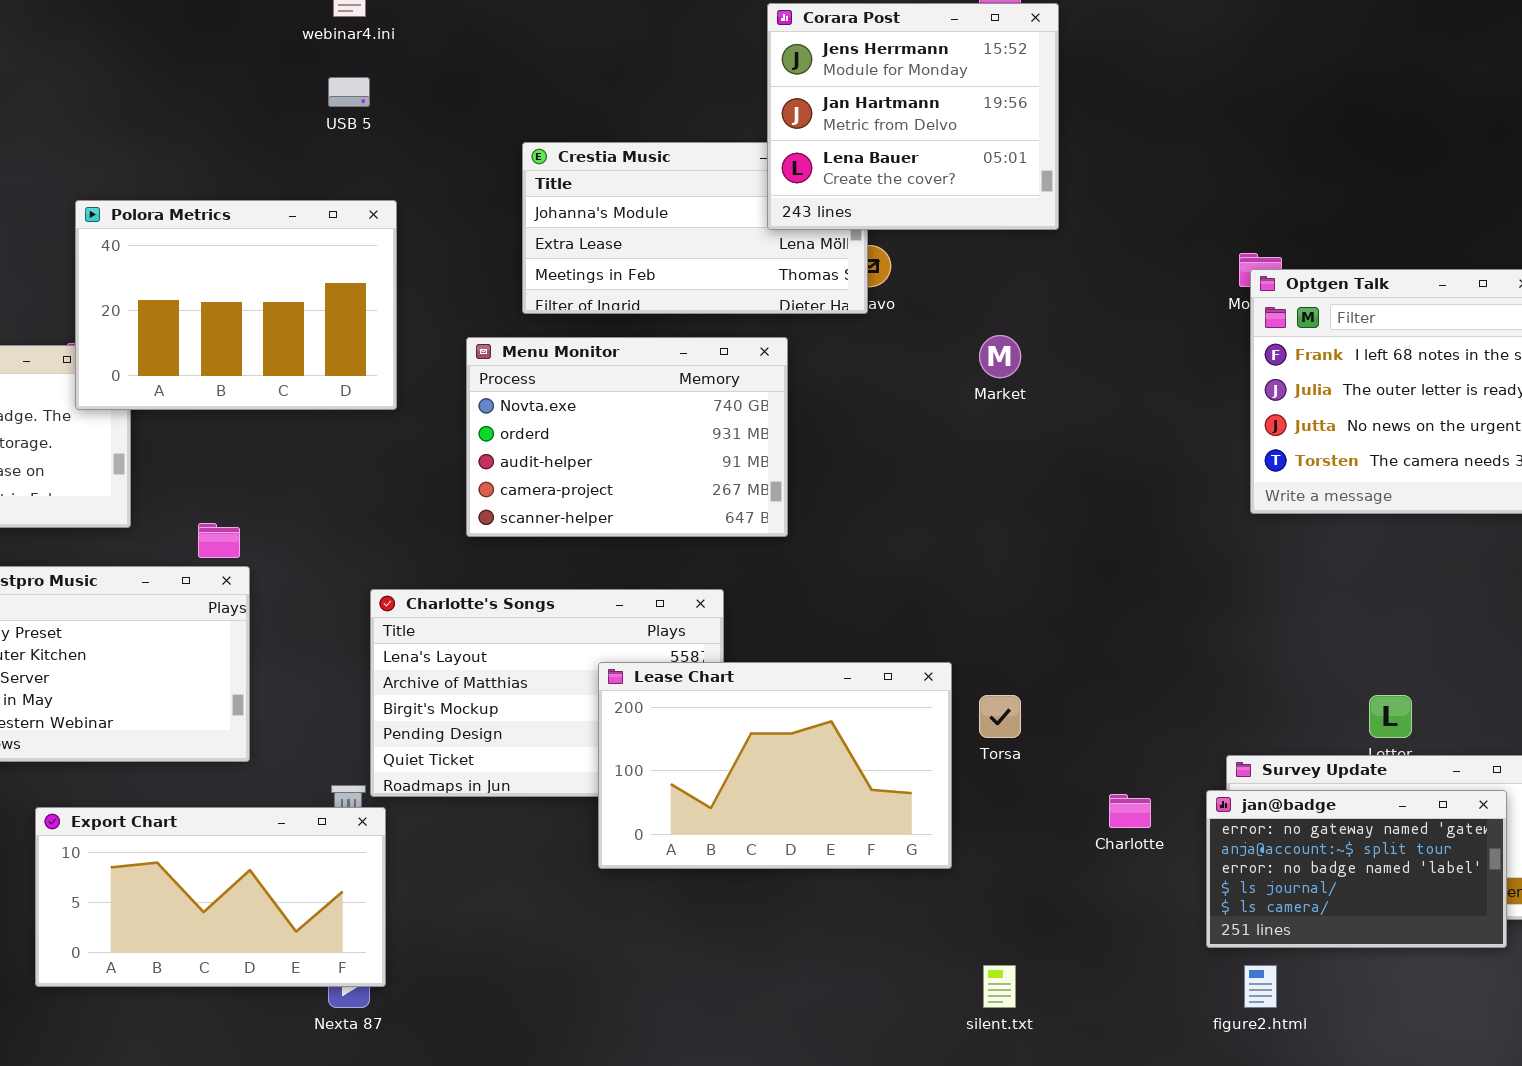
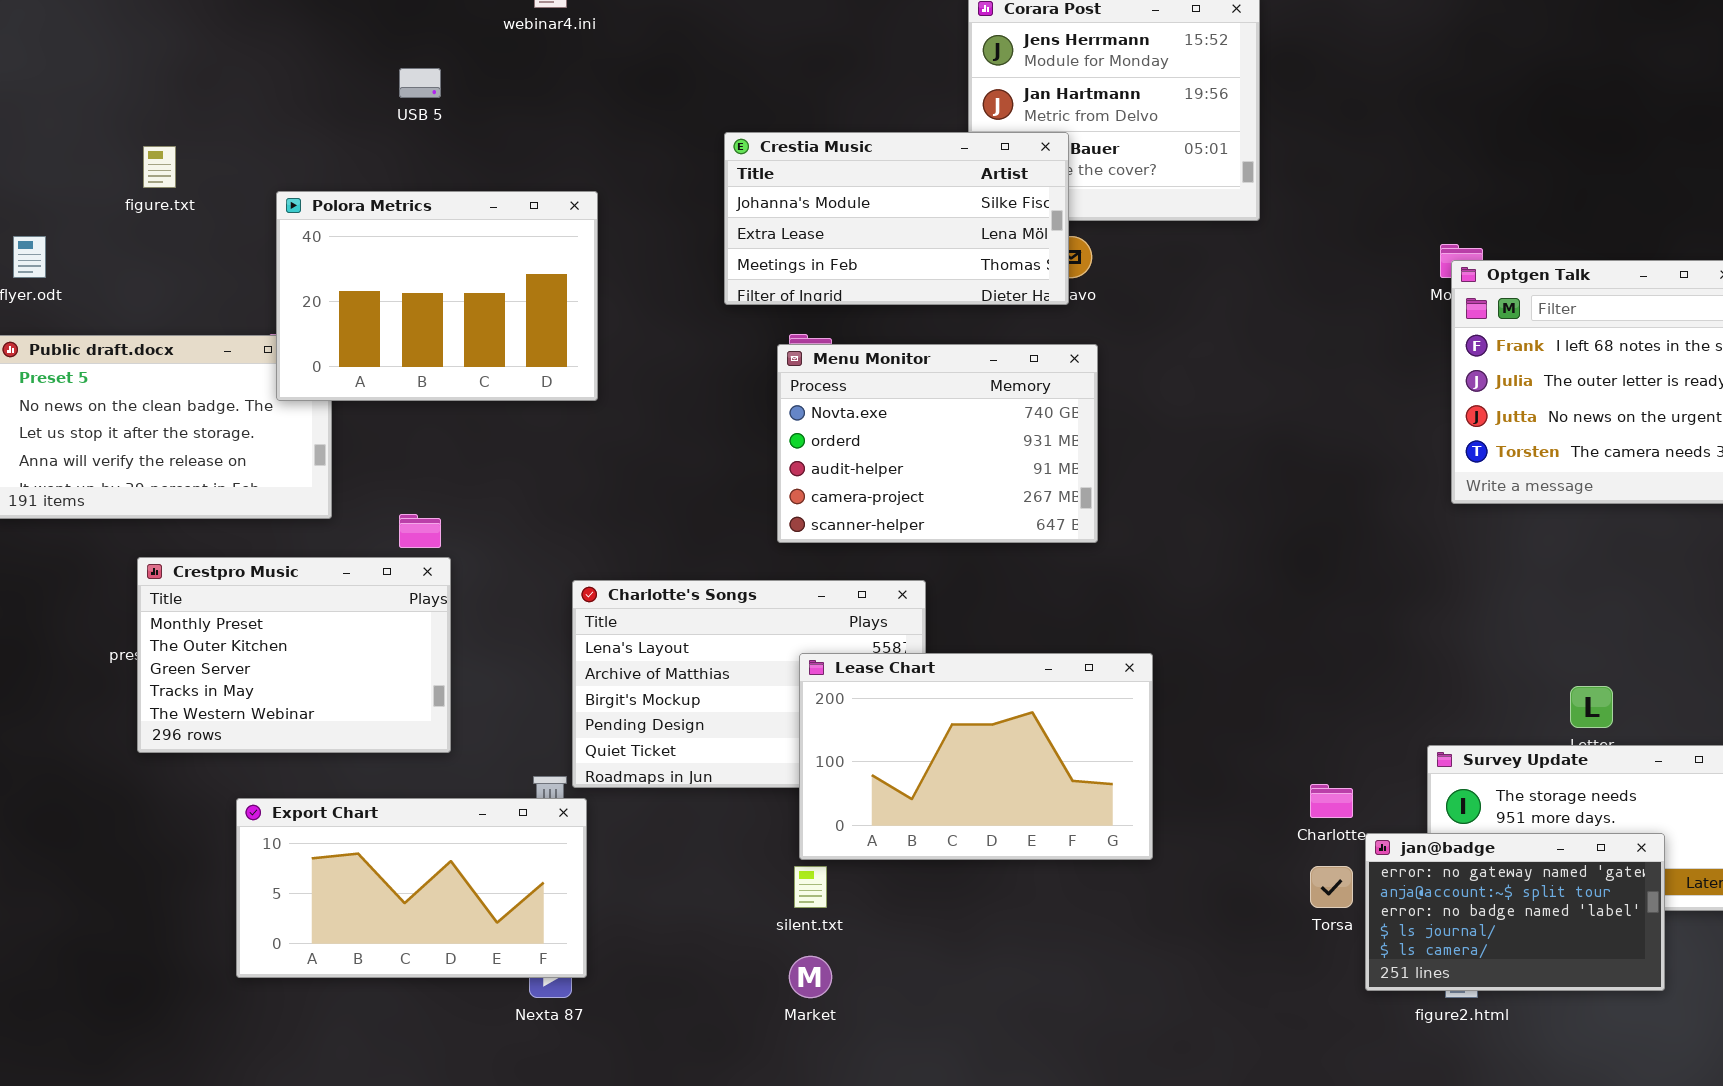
USB 5: [328,77,370,107] -> [399,68,441,98], moved
Crestia Music: [522,142,868,314] -> [724,132,1069,305], raised
Market: [979,335,1021,378] -> [789,956,832,998], moved
Menu Monitor: [466,337,788,537] -> [777,344,1098,543], moved
Torsa: [979,695,1021,738] -> [1310,866,1353,908], moved
jan@badge: [1206,790,1507,948] -> [1365,833,1665,991], moved
silent.txt: [983,965,1016,1008] -> [794,866,827,908], moved

